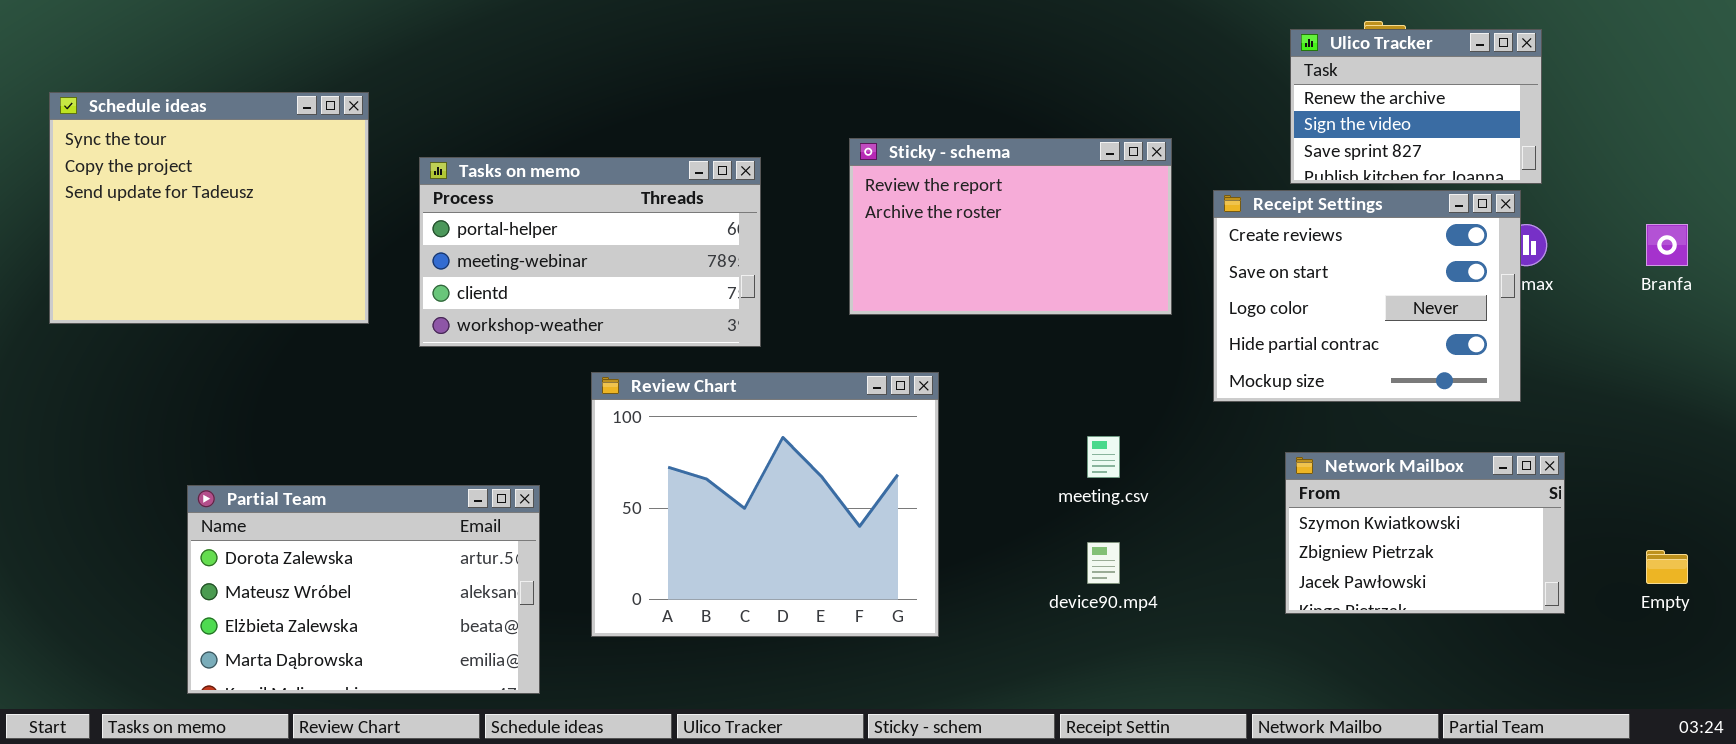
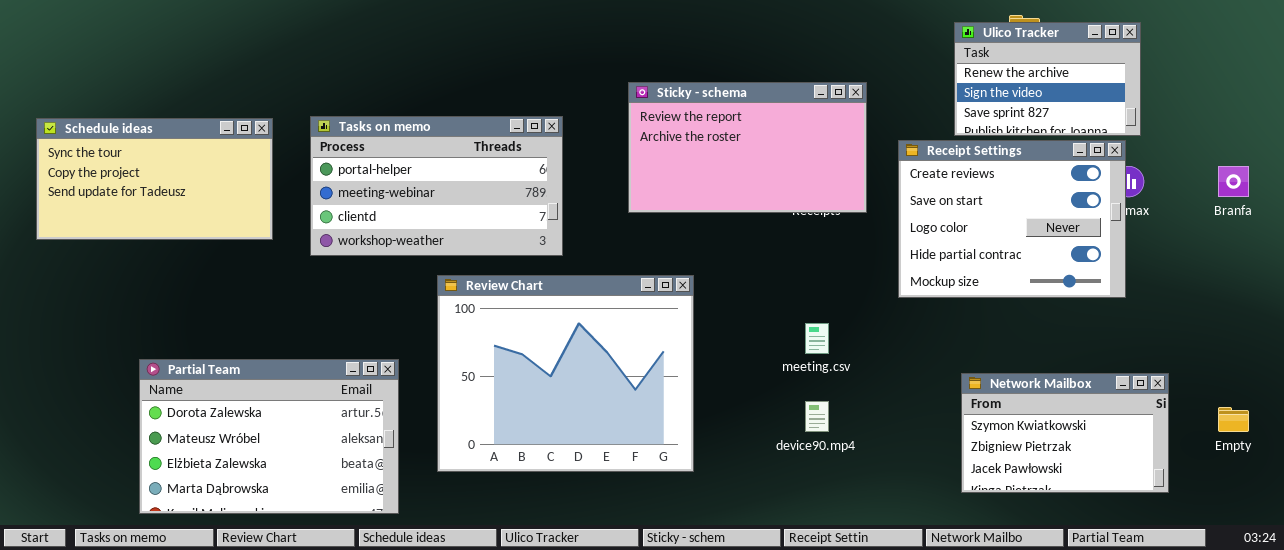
Schedule ideas: [49,92,369,324] -> [36,118,273,240], resized
Sticky - schema: [849,138,1172,315] -> [628,82,867,213], moved
Network Mailbox: [1285,452,1565,614] -> [961,373,1169,493], moved

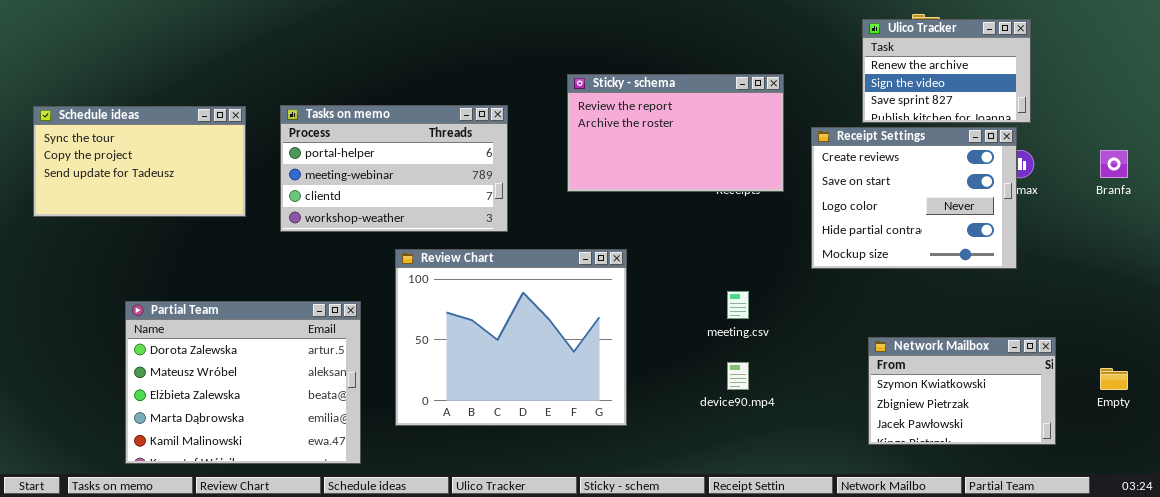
Partial Team: [139,359,399,514] -> [125,301,361,464], resized

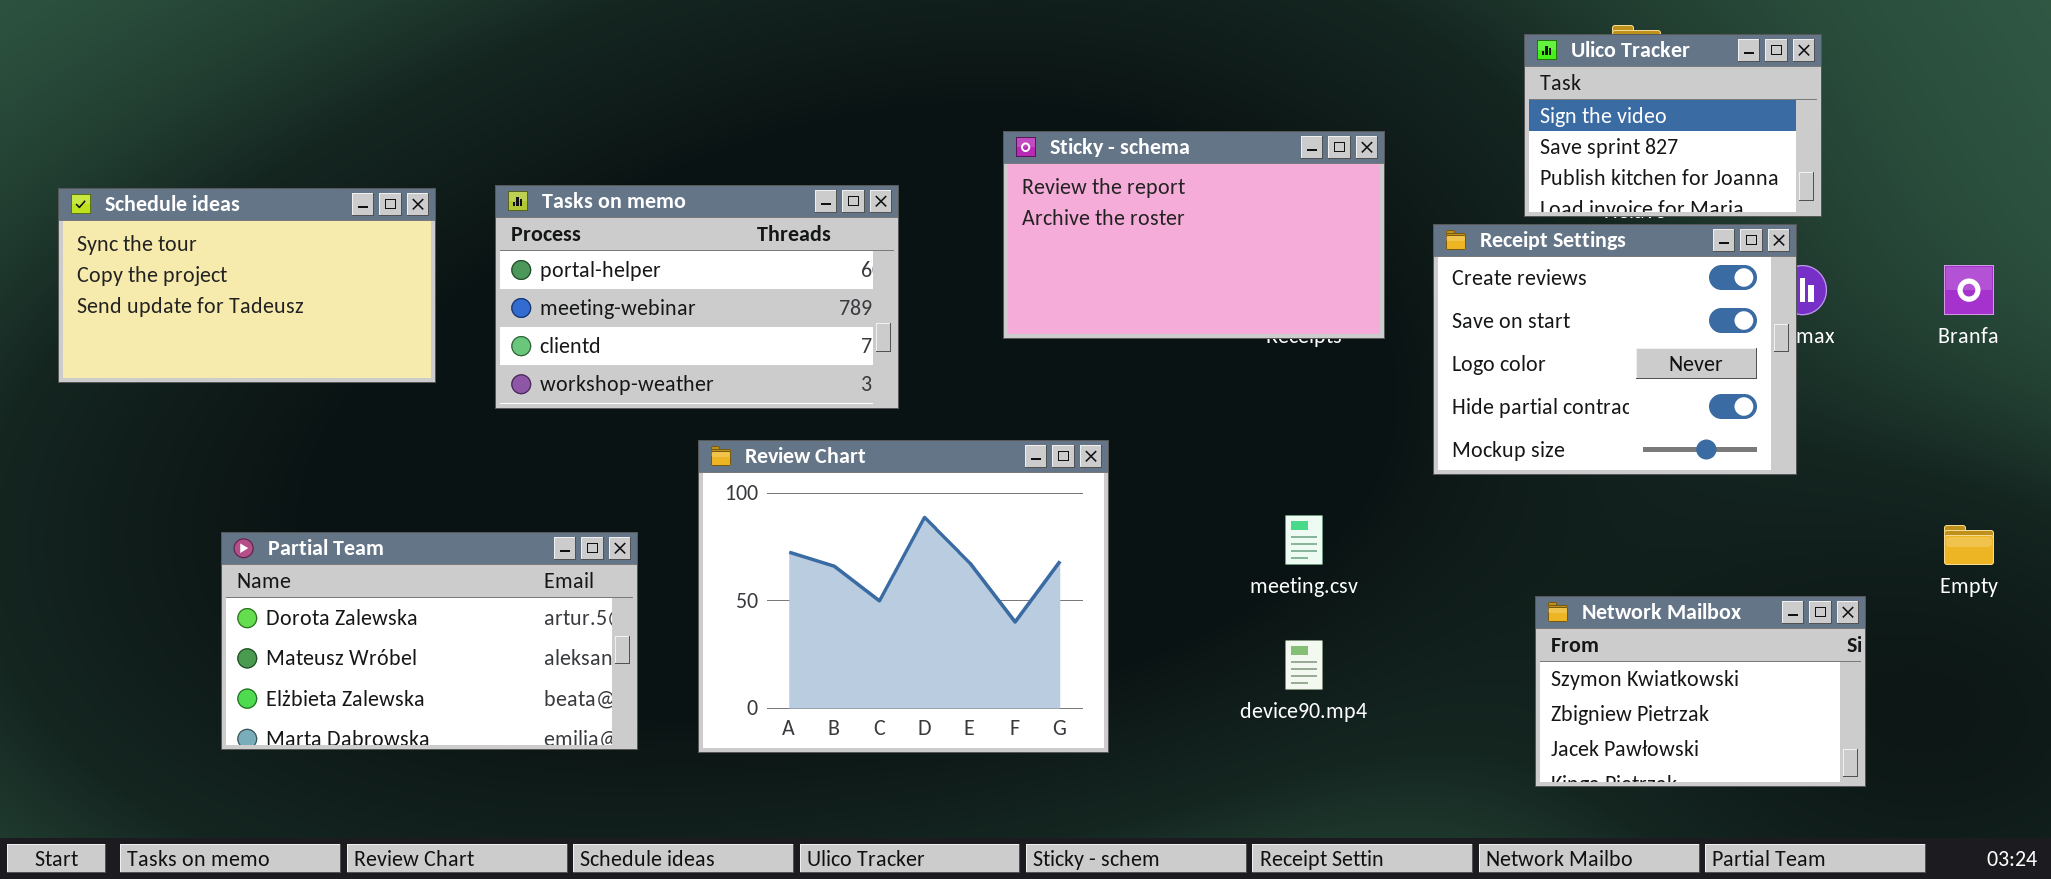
Ulico Tracker: [862,19,1031,123] -> [1524,34,1822,217], scrolled down 1 row
Partial Team: [125,301,361,464] -> [221,532,638,750], resized
Empty: [1100,368,1128,390] -> [1944,525,1994,565], moved

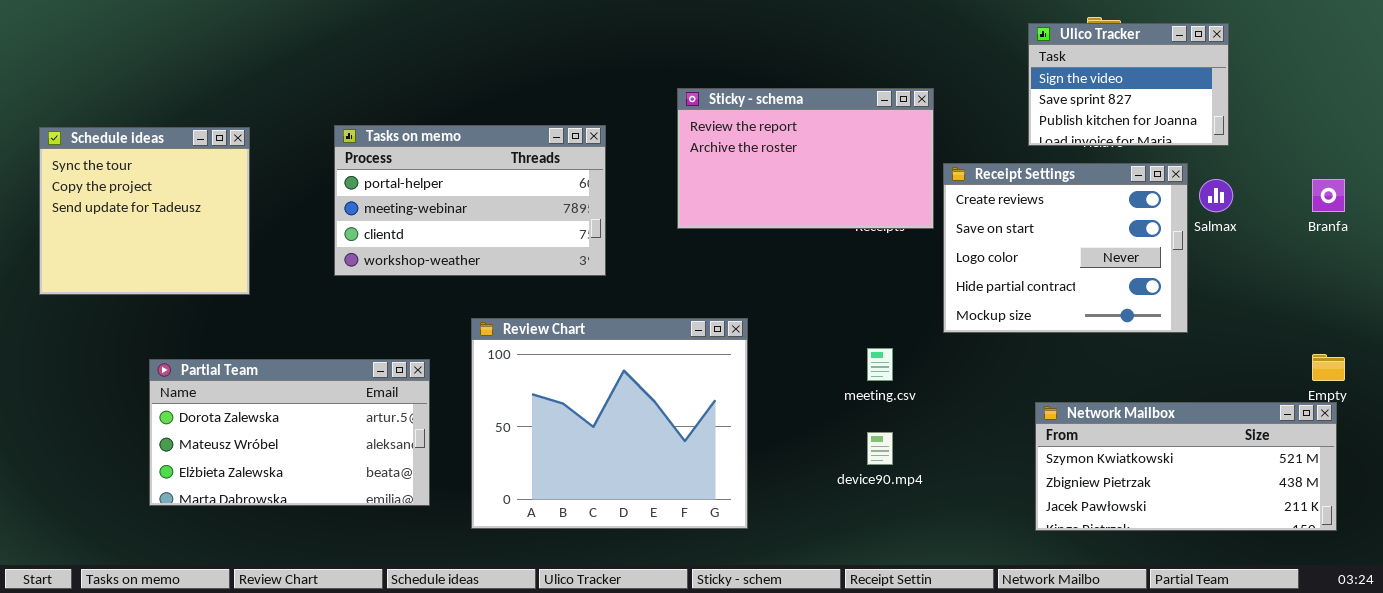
Schedule ideas: [58,188,436,383] -> [39,127,250,295], resized
Receipt Settings: [1433,224,1797,475] -> [943,163,1188,333], moved
Review Chart: [698,440,1109,753] -> [471,318,748,529], moved
Network Mailbox: [1535,596,1866,787] -> [1035,402,1337,531], resized

